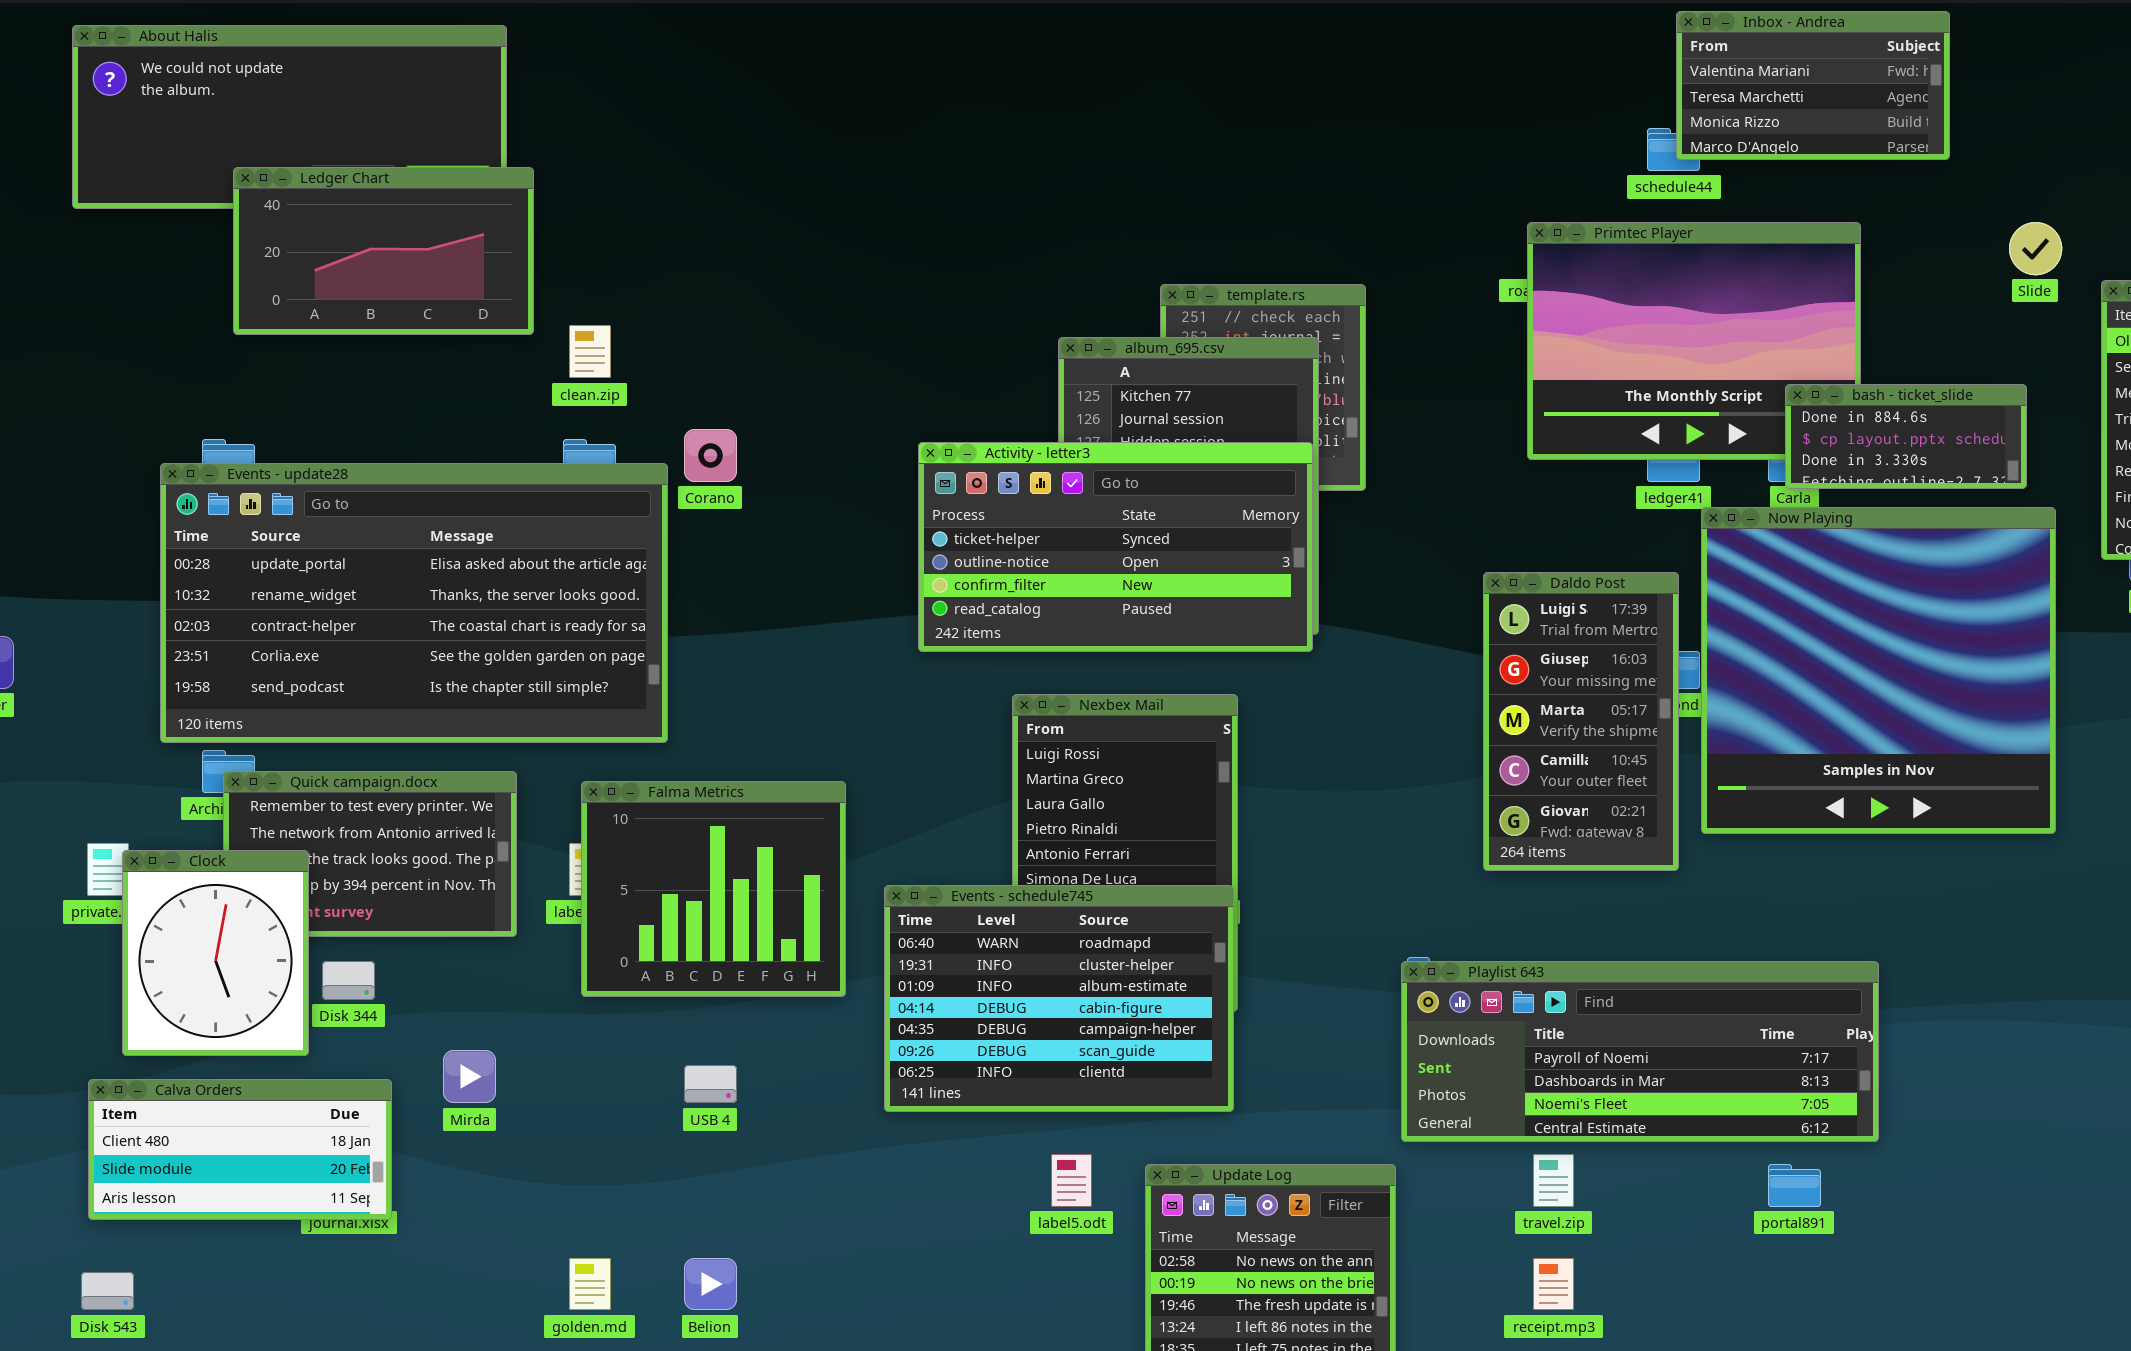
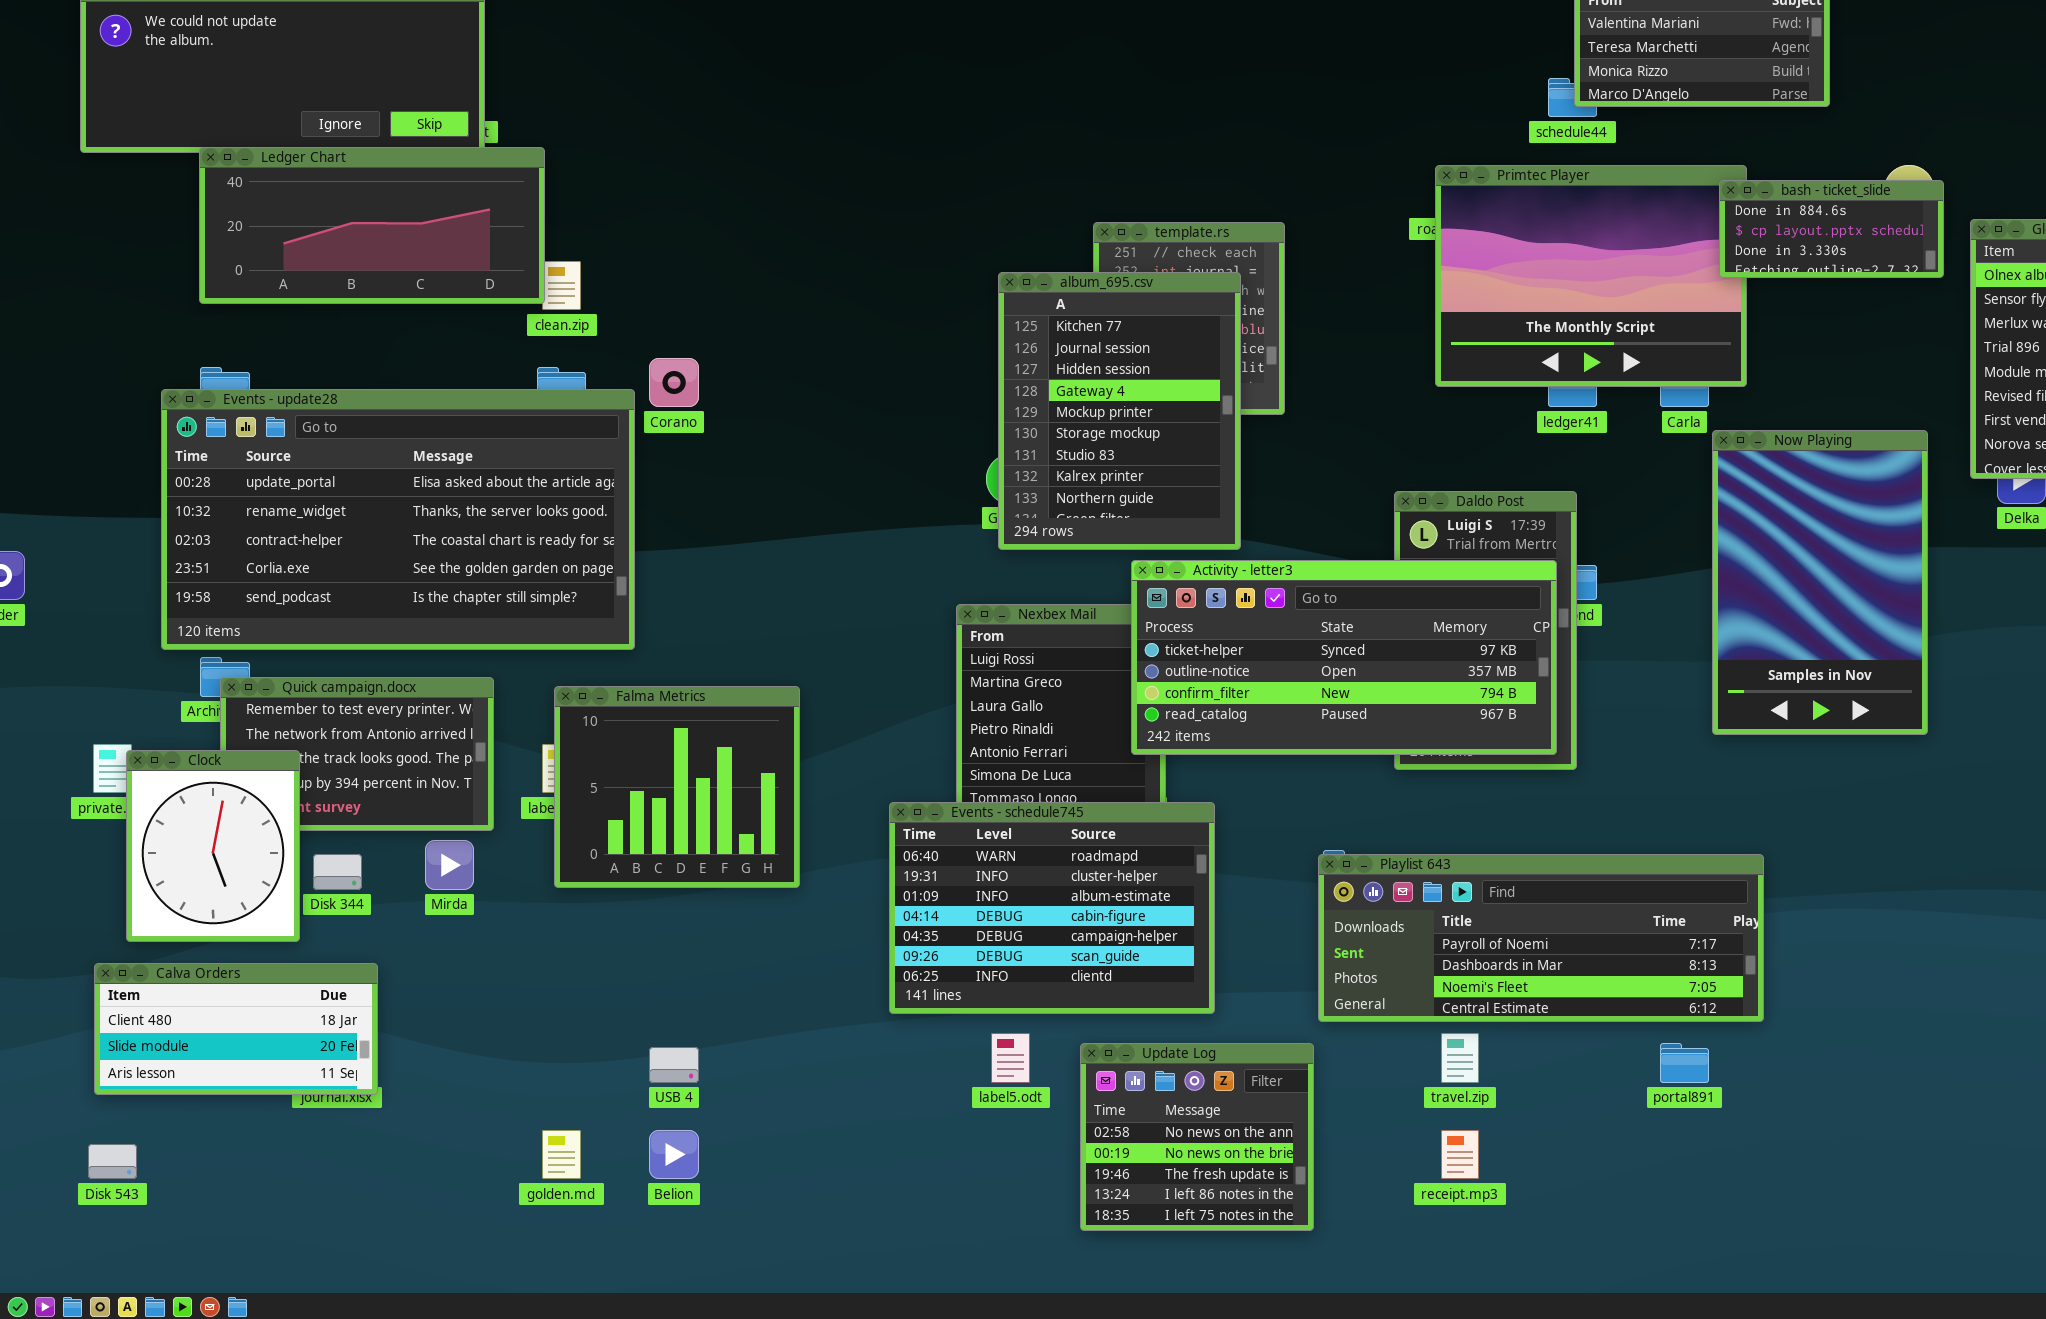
Ledger Chart: [233,167,534,335] -> [199,147,545,304], moved, resized
bash - ticket_slide: [1785,384,2027,489] -> [1719,180,1944,278], moved
Activity - letter3: [918,442,1313,652] -> [1131,560,1557,755], moved, resized
Now Playing: [1701,507,2056,834] -> [1712,430,1928,735], resized
Events - schedule745: [884,885,1234,1112] -> [889,802,1215,1014], moved
Mirda: [443,1050,496,1103] -> [425,840,474,890], moved
USB 4: [684,1065,737,1103] -> [649,1047,699,1083], moved

